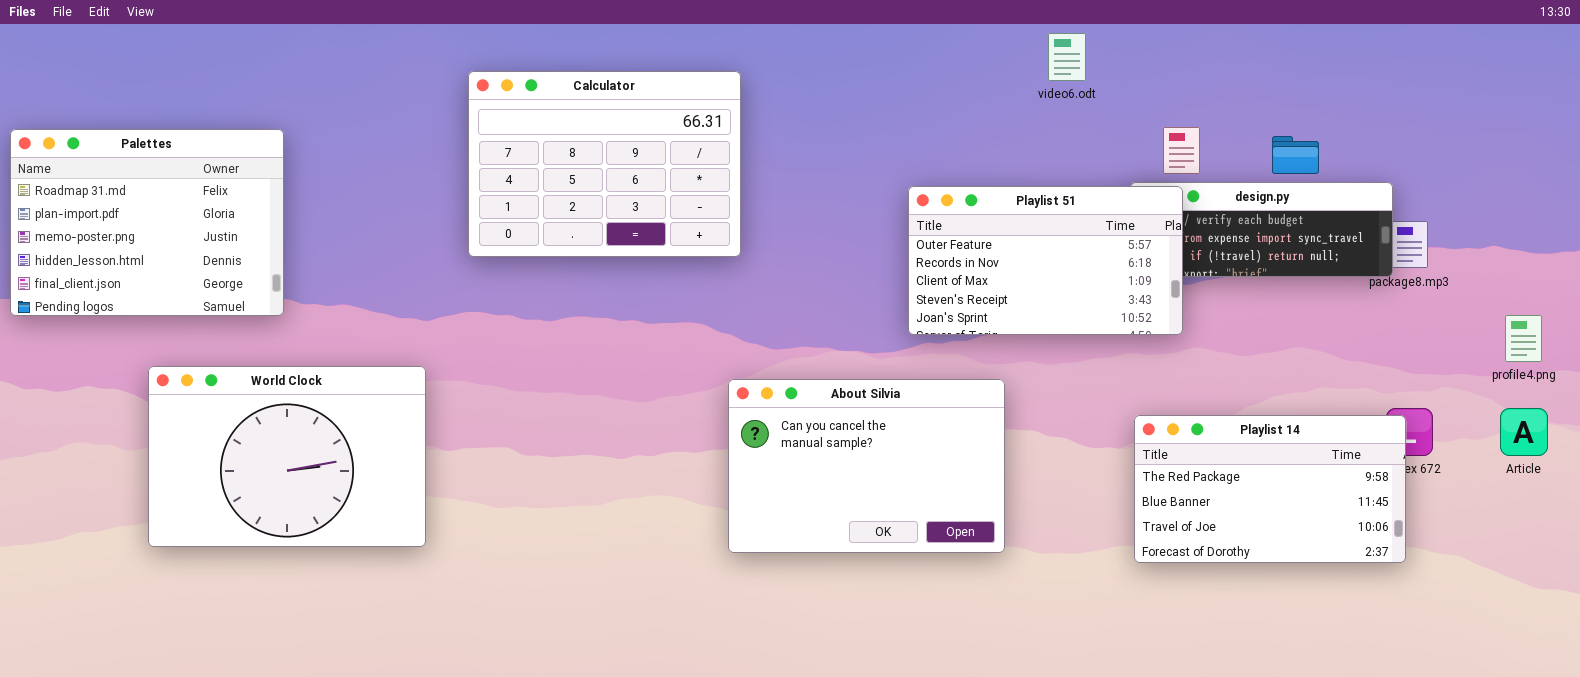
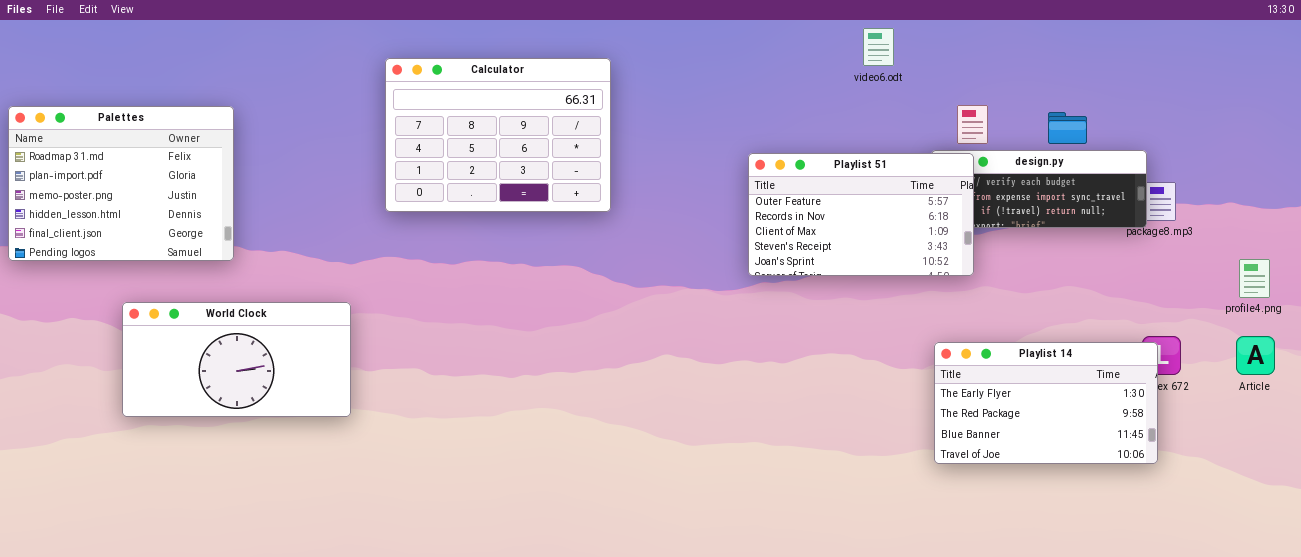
World Clock: [148,366,426,547] -> [122,302,351,417], resized
About Silvia: [728,379,1005,553] -> none, closed
Playlist 14: [1134,415,1406,563] -> [934,342,1158,464], scrolled up 1 row

